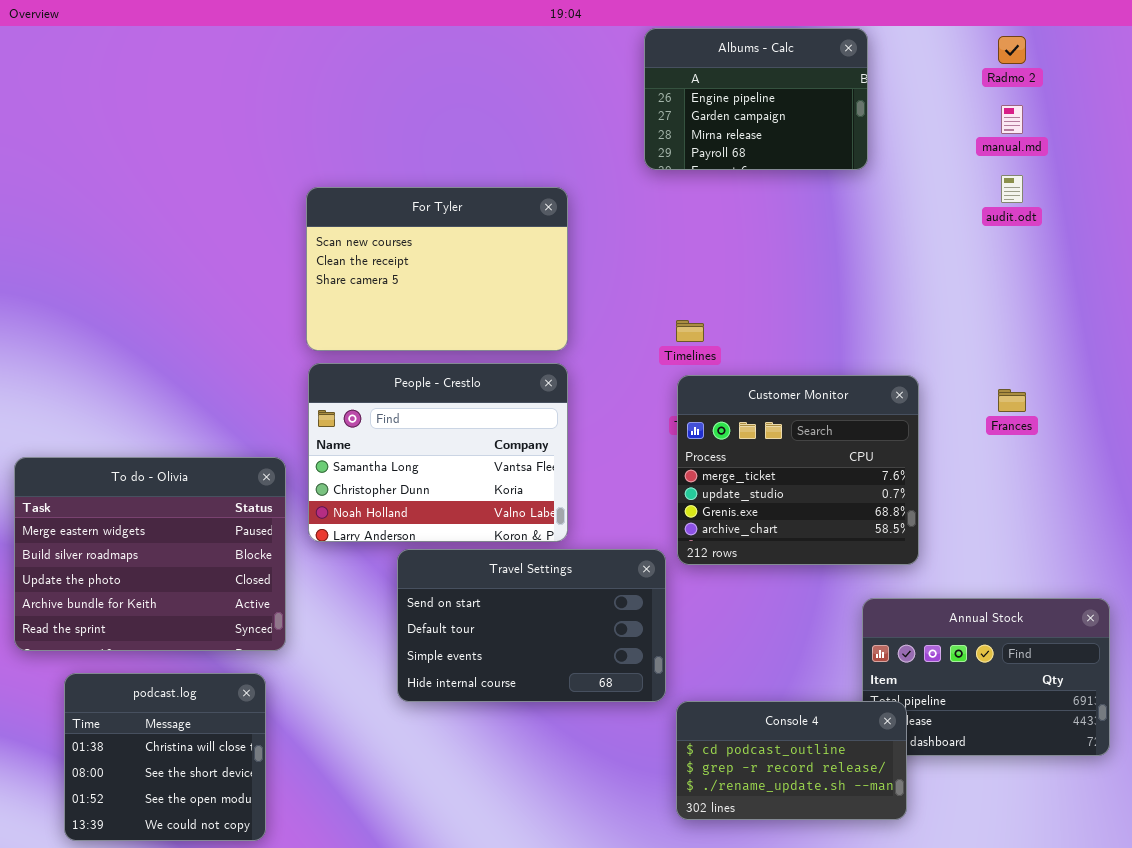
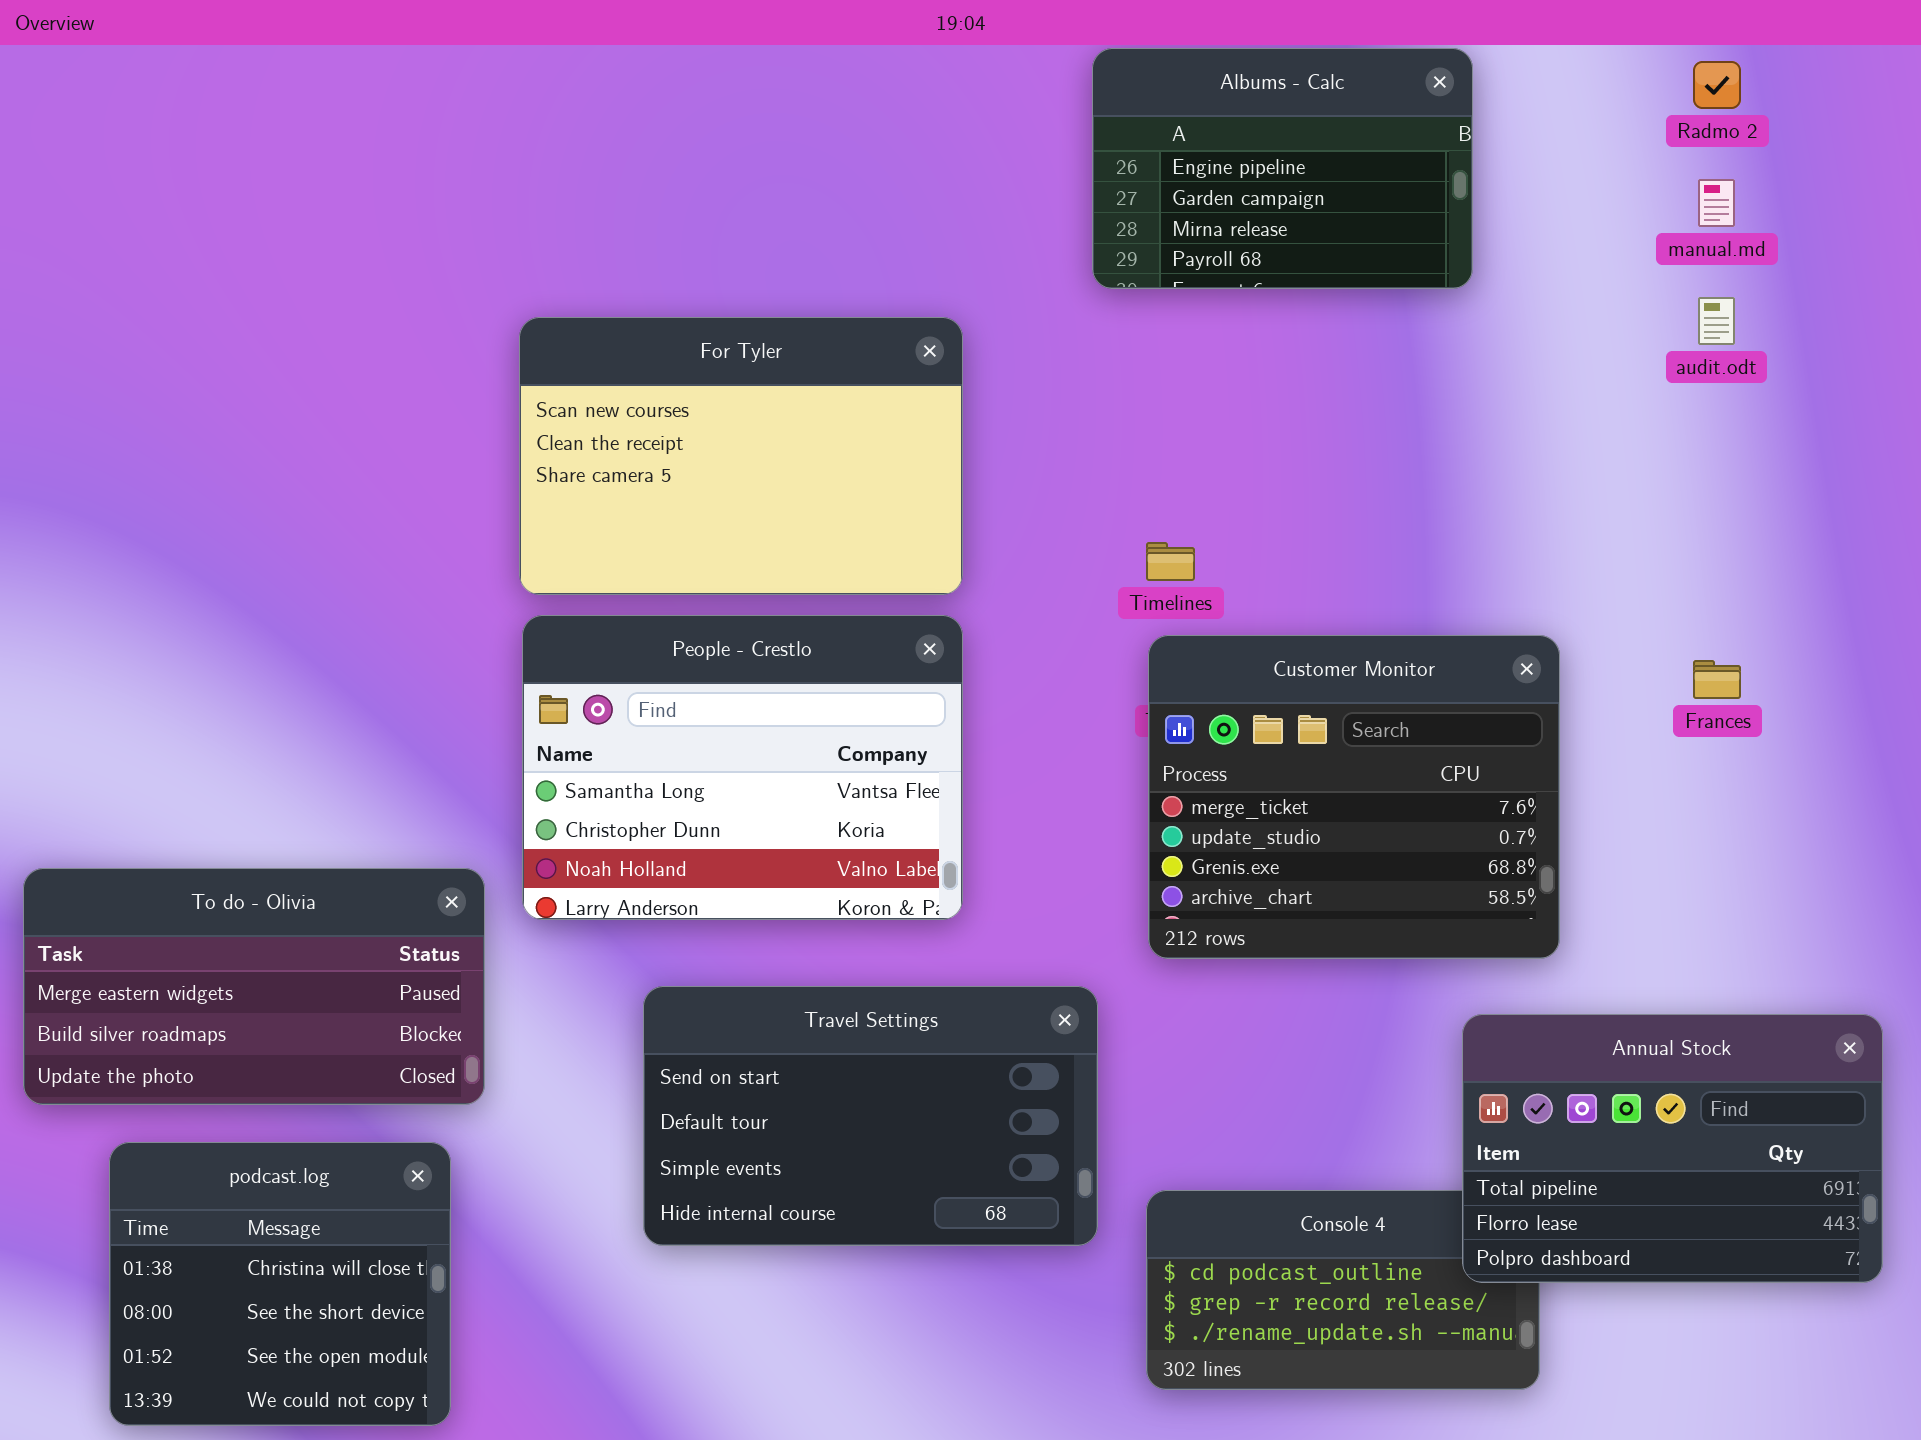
To do - Olivia: [14,457,286,651] -> [23,868,485,1105], resized
Travel Settings: [397,549,666,702] -> [643,986,1098,1246], moved
Annual Stock: [862,598,1110,756] -> [1462,1014,1883,1283], raised

